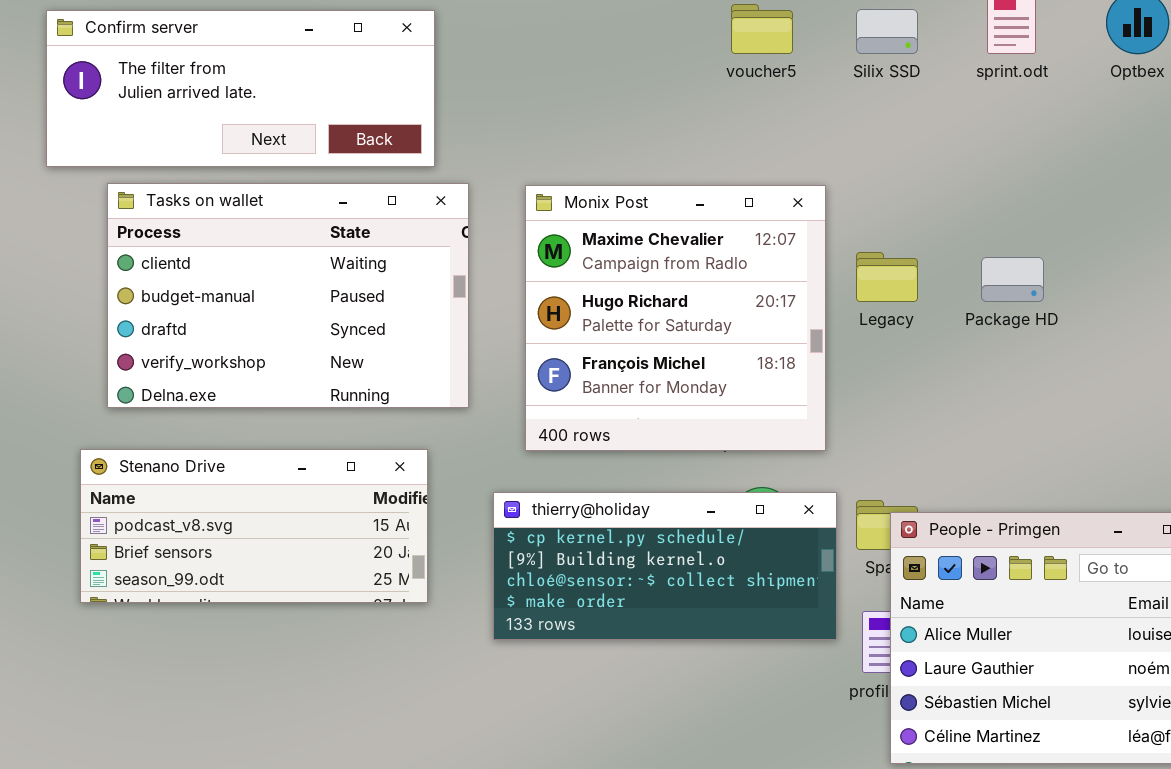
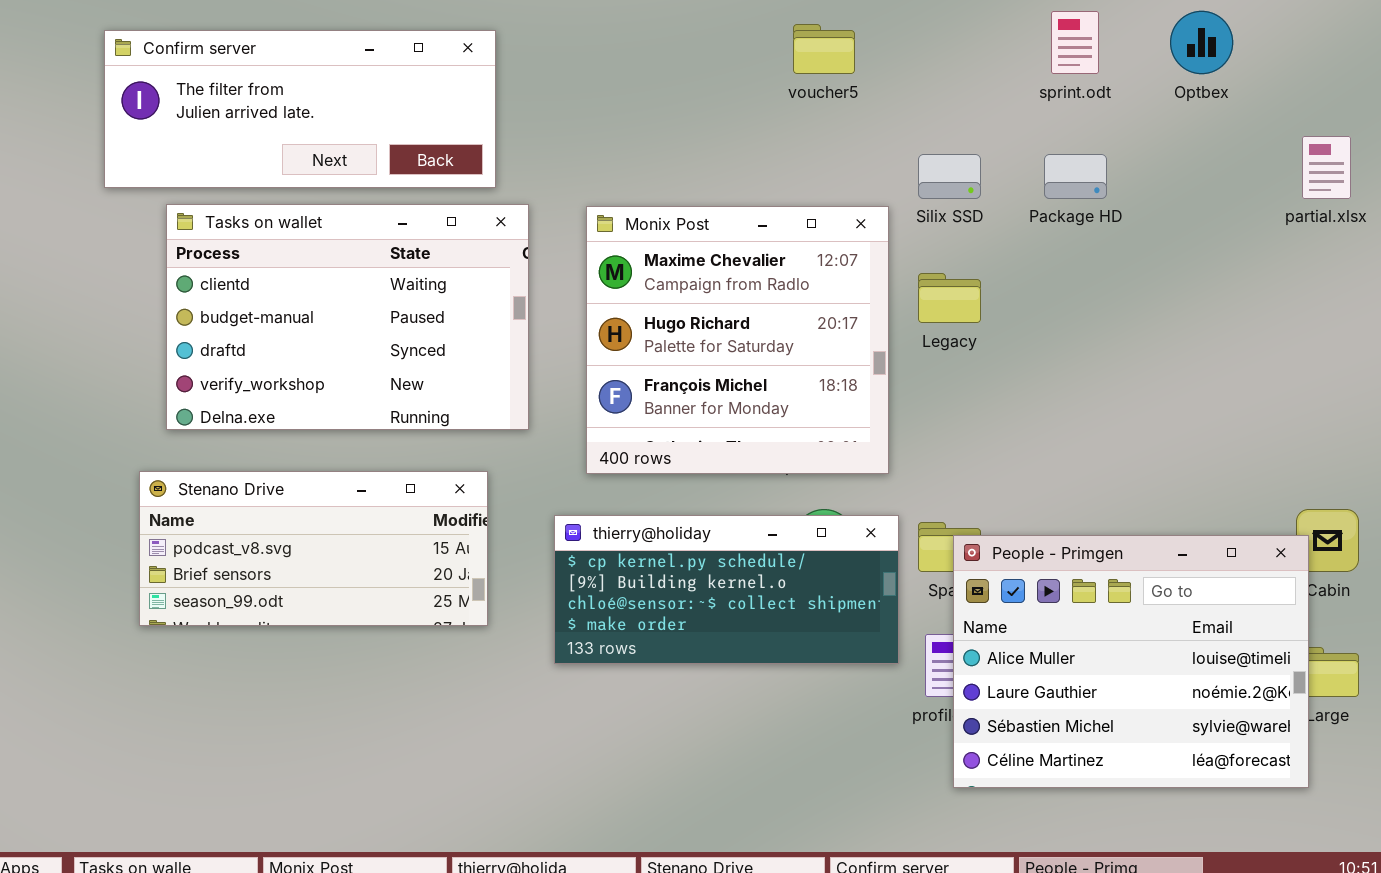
Silix SSD: [856,9,918,54] -> [918,154,981,199], moved
Package HD: [981,257,1044,302] -> [1044,154,1107,199], moved

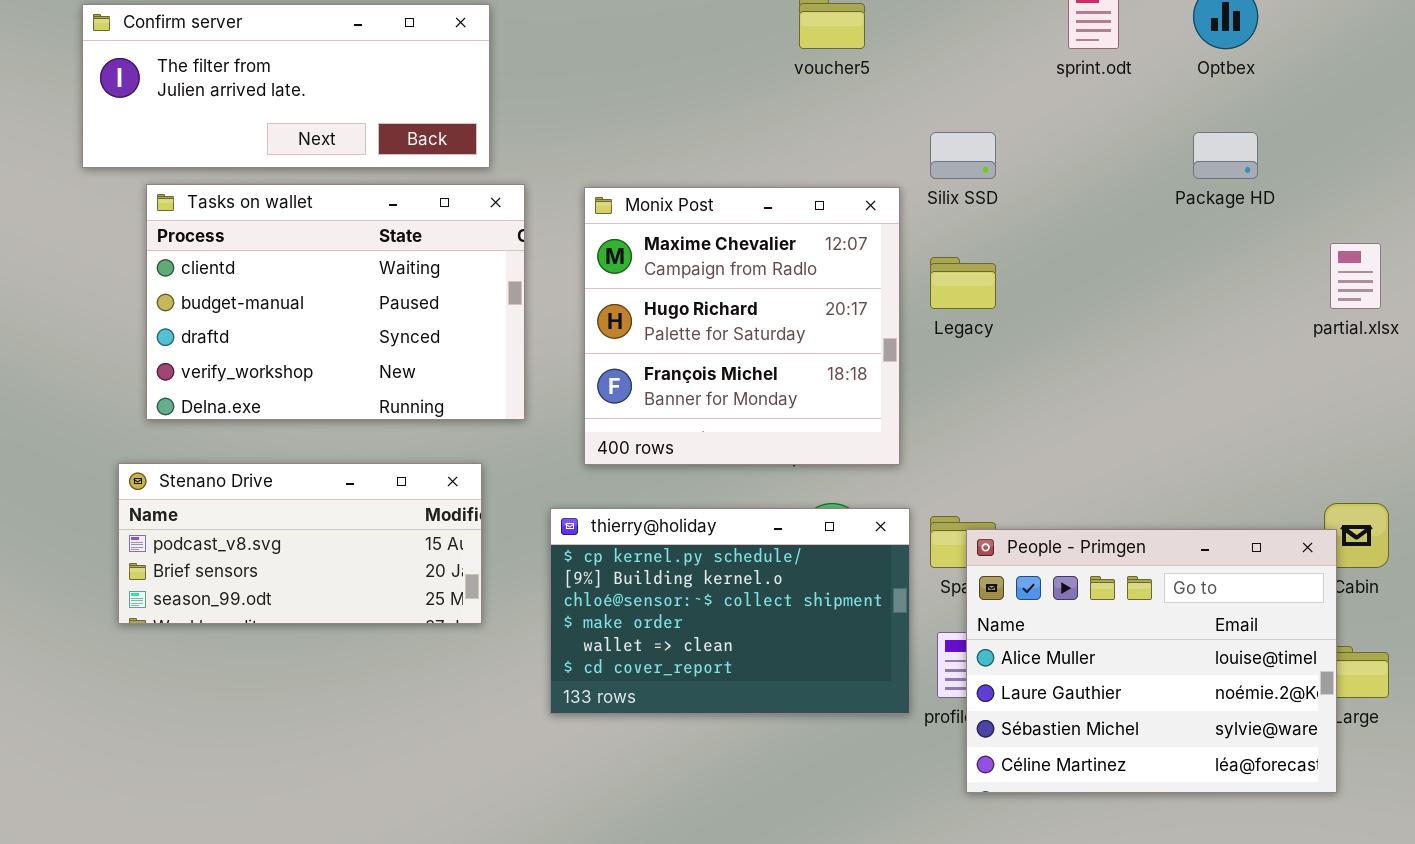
partial.xlsx: [1302,136,1351,199] -> [1330,243,1381,309], moved
Package HD: [1044,154,1107,199] -> [1193,132,1258,179], moved
thierry@holiday: [554,515,899,664] -> [550,508,910,714], resized

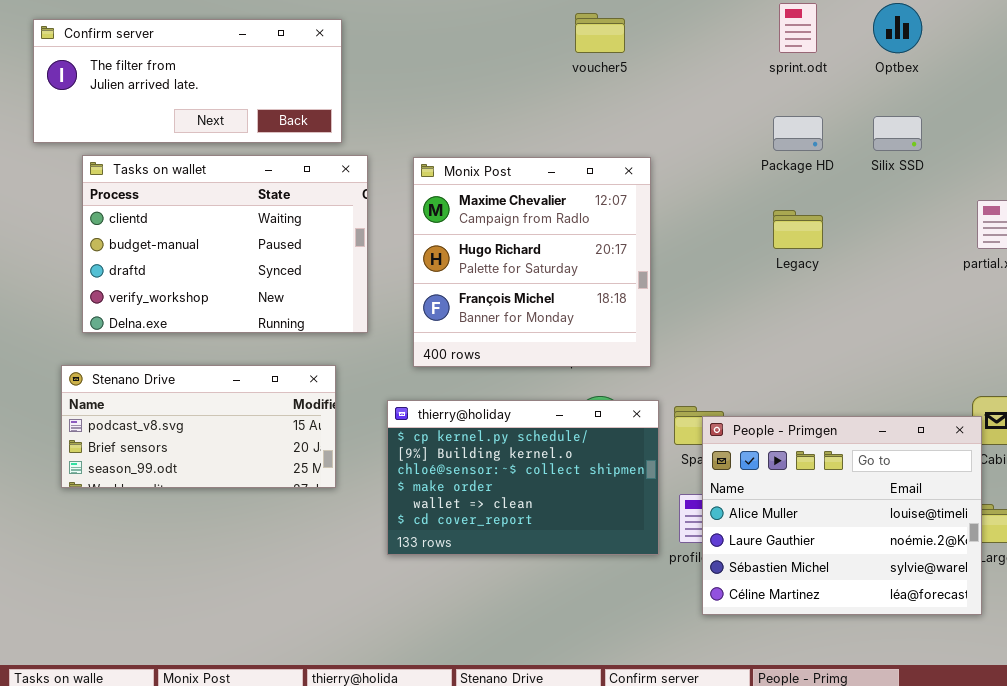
Silix SSD: [930,132,996,179] -> [873,116,922,151], moved
Package HD: [1193,132,1258,179] -> [773,116,823,151], moved
Legacy: [930,257,996,309] -> [773,210,823,249], moved

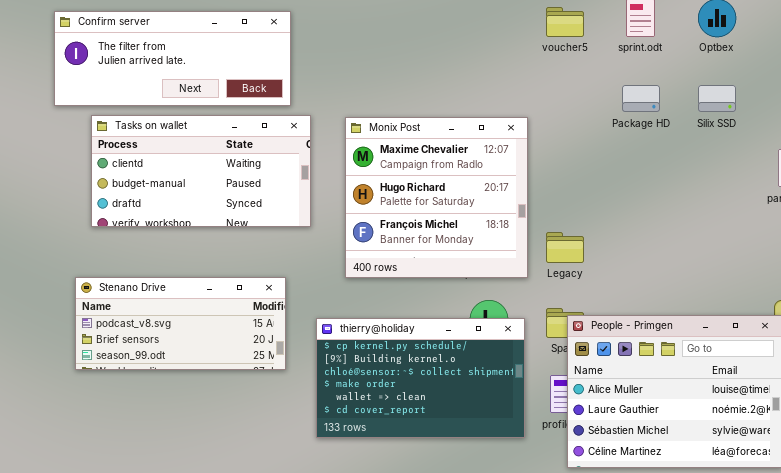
voucher5: [575,13,625,53] -> [546,7,584,37], moved
Tasks on wallet: [82,155,368,333] -> [91,115,311,227], resized
Legacy: [773,210,823,249] -> [546,232,584,263], moved
thierry@holiday: [387,400,659,555] -> [316,318,525,438], moved

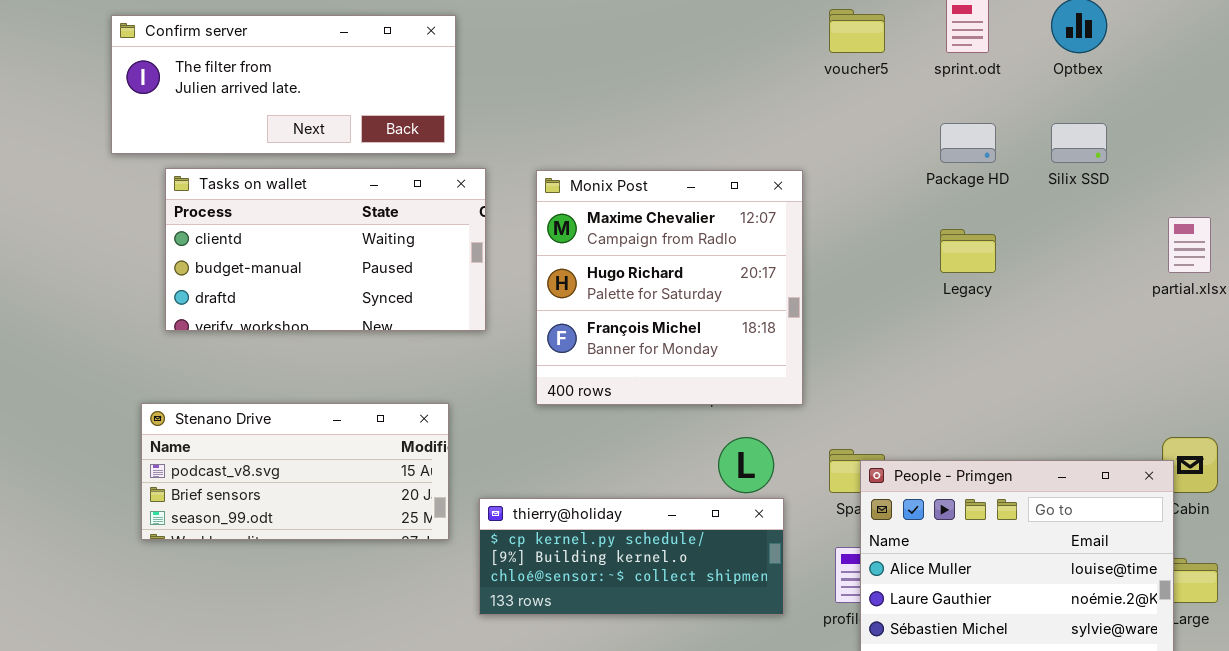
Legacy: [546,232,584,263] -> [940,229,996,273], moved
thierry@holiday: [316,318,525,438] -> [479,498,784,615], moved, resized

